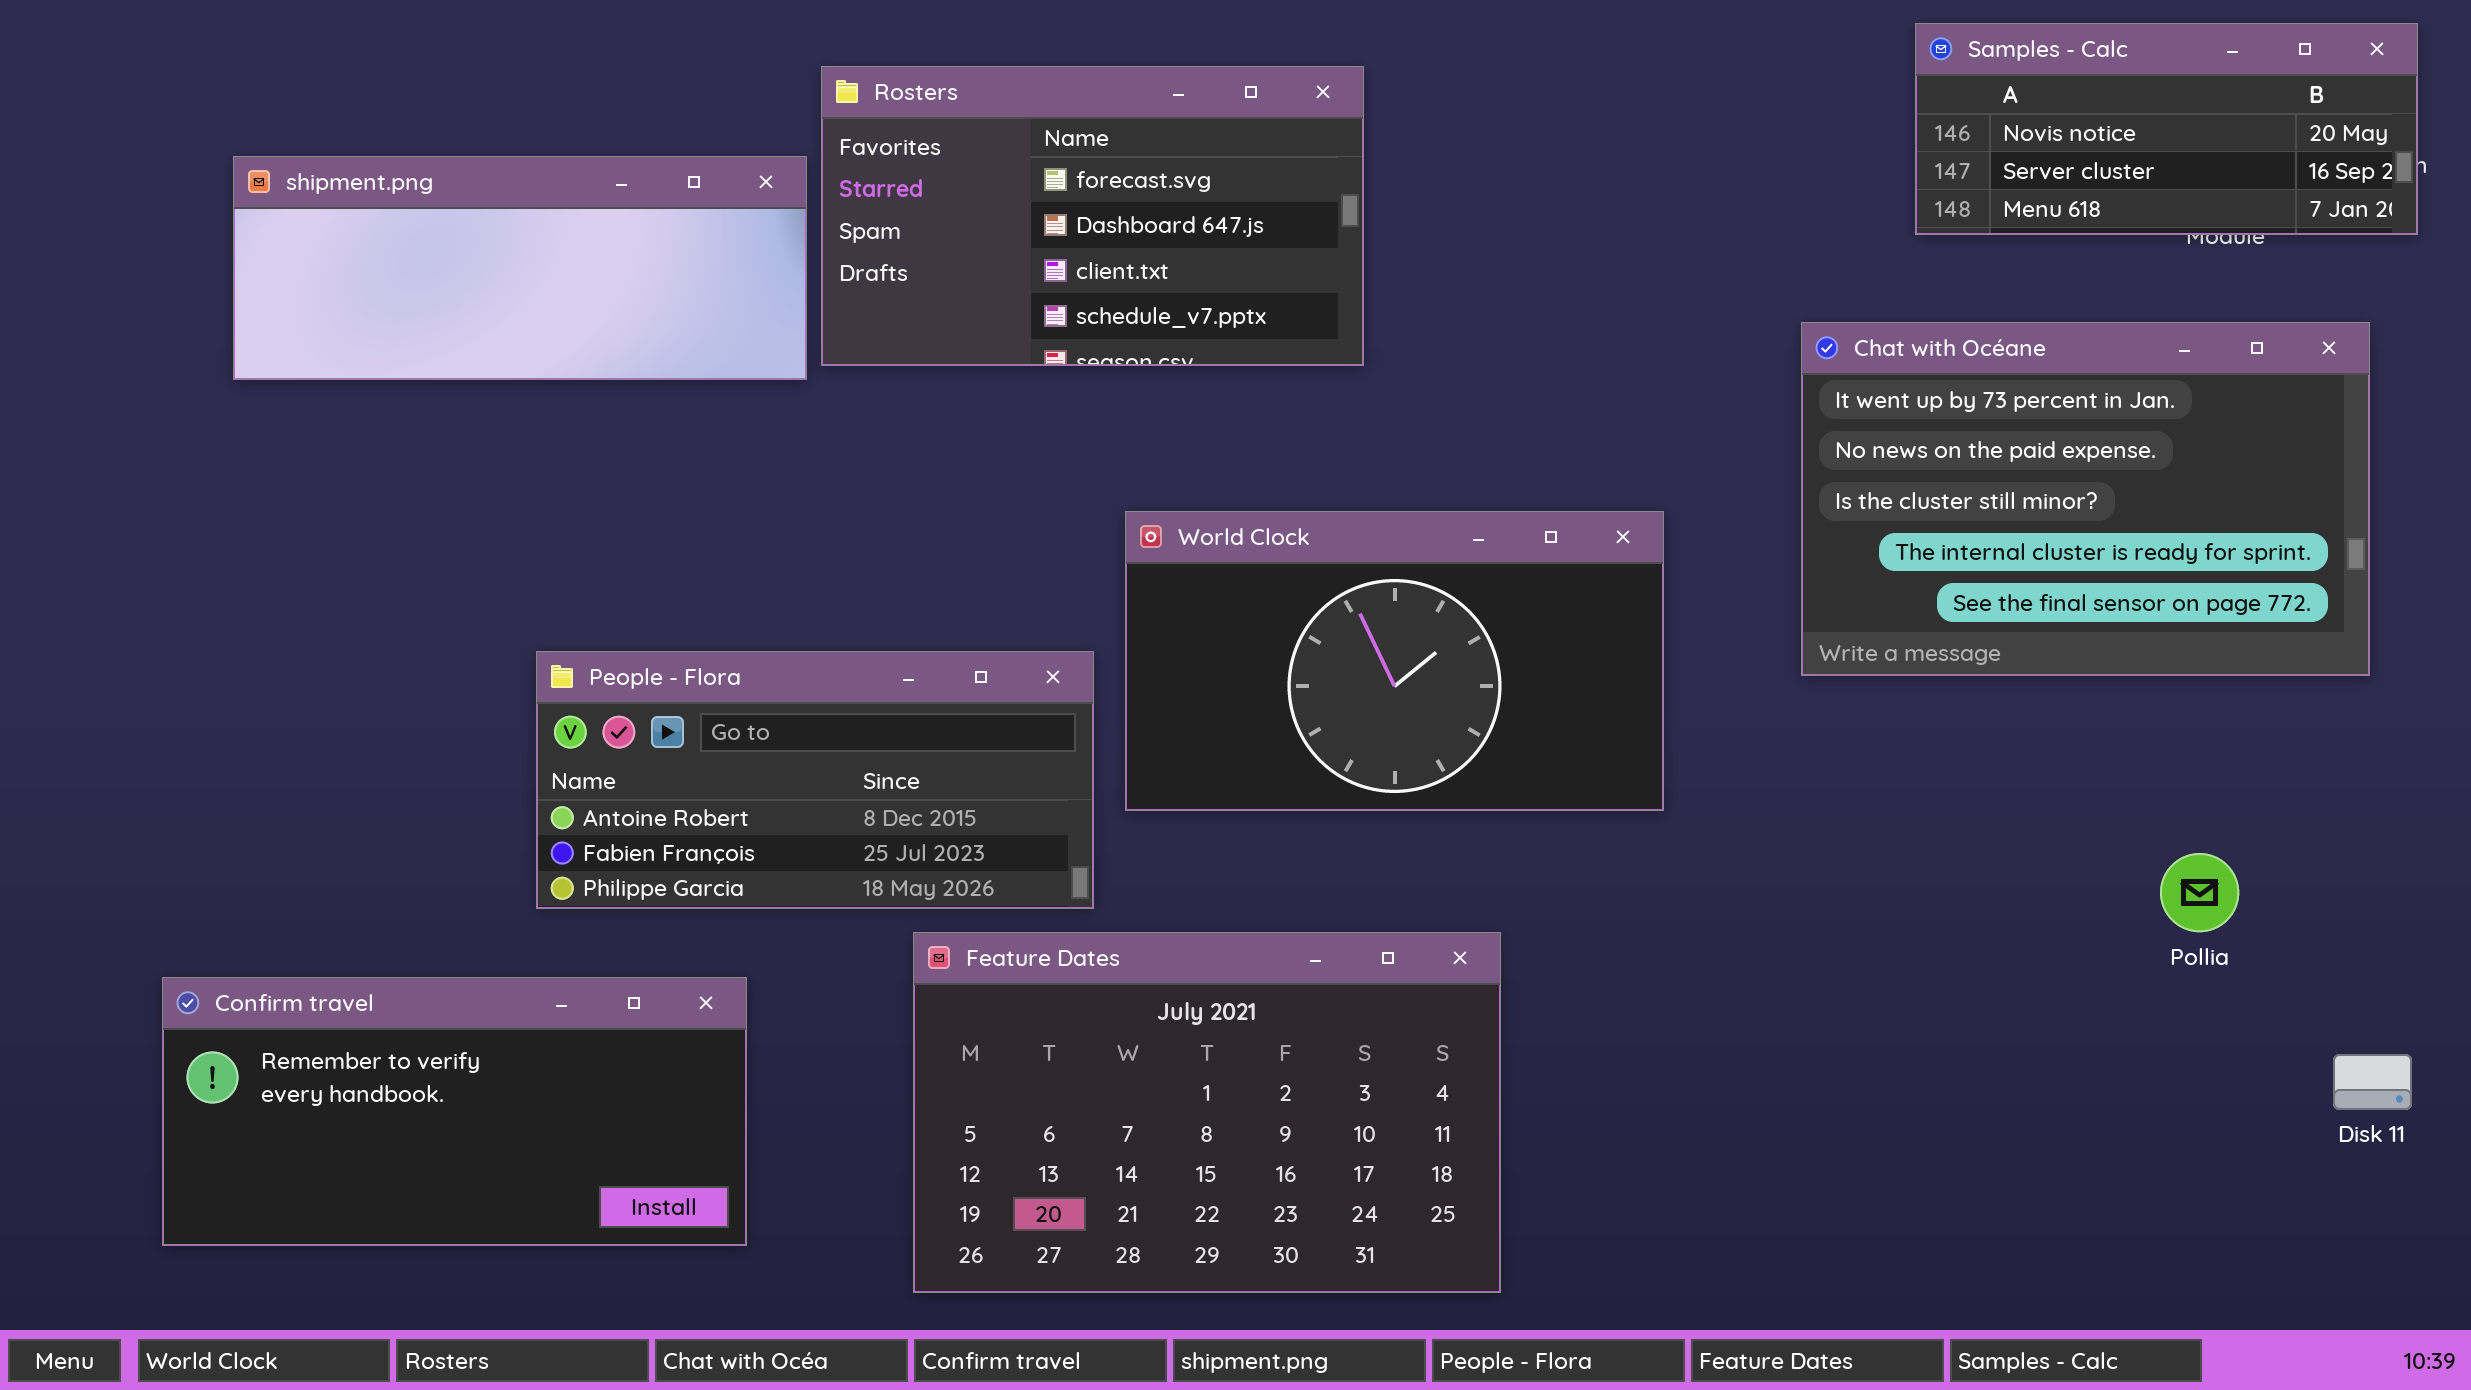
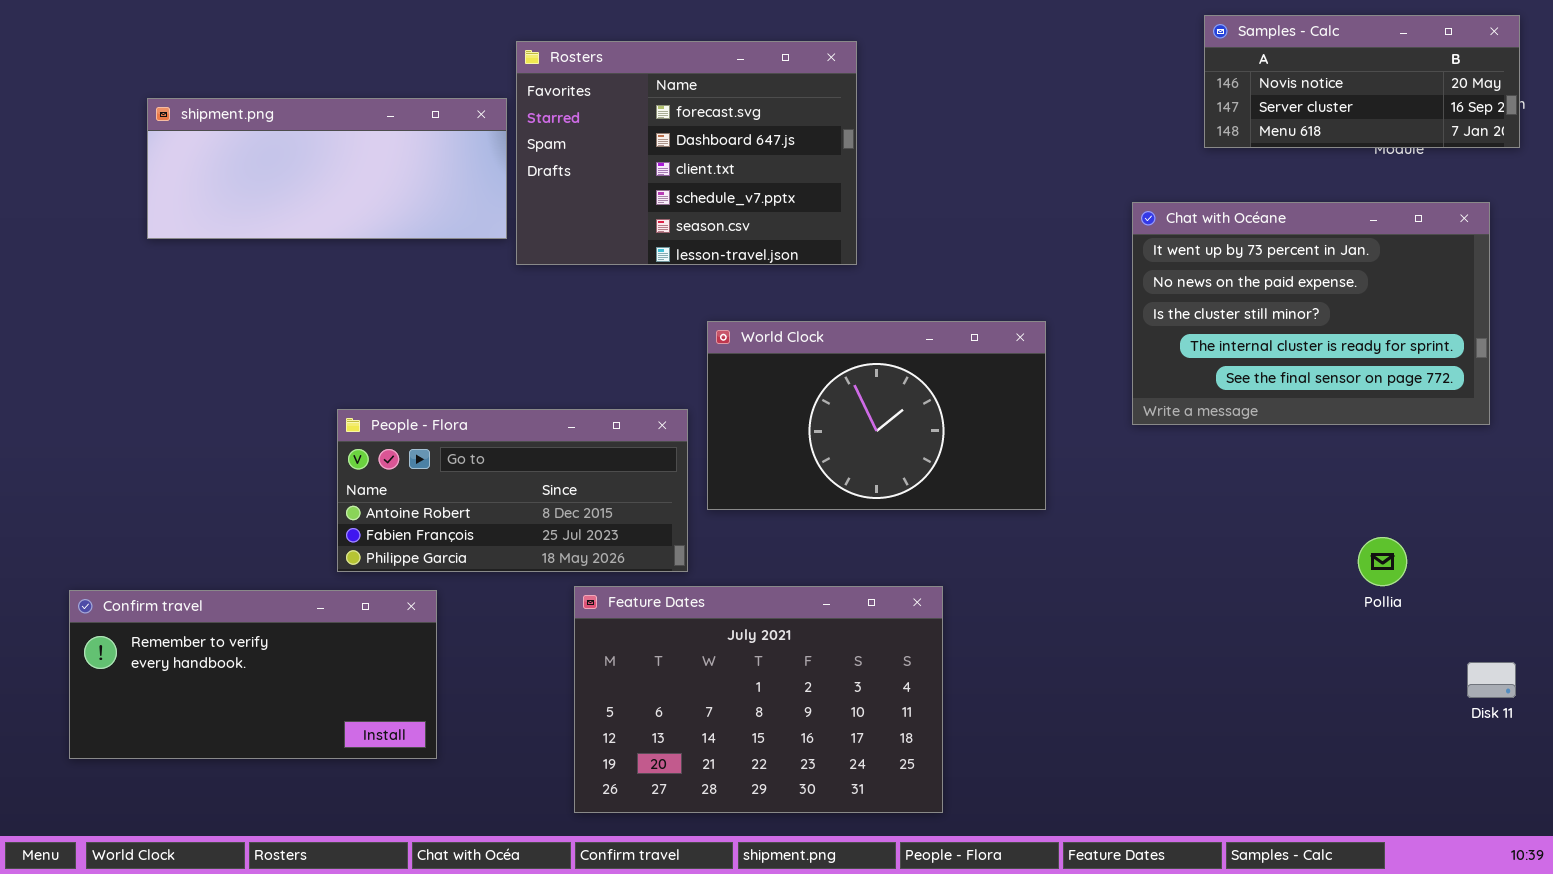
Rosters: [821,66,1364,366] -> [516,41,857,265], resized
Confirm travel: [162,977,747,1246] -> [69,590,437,759], moved

